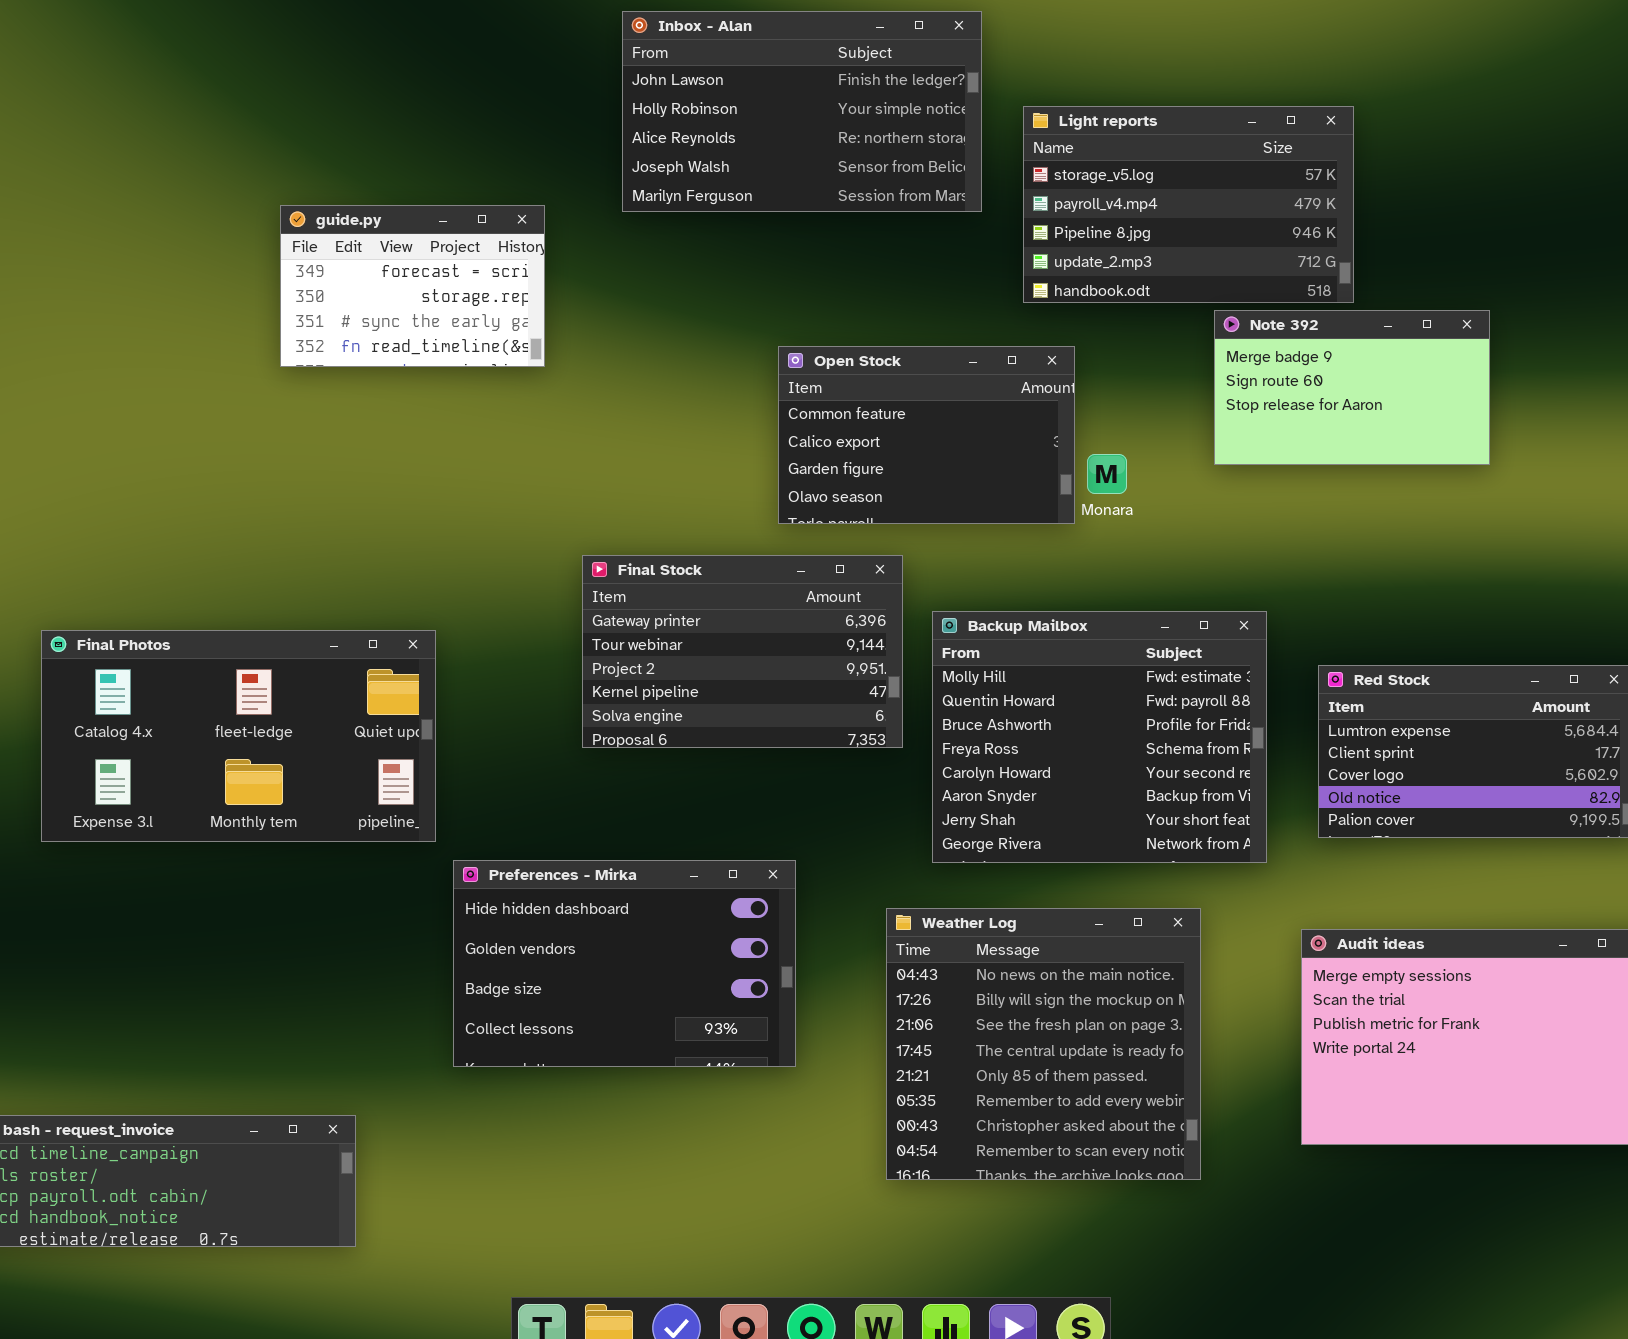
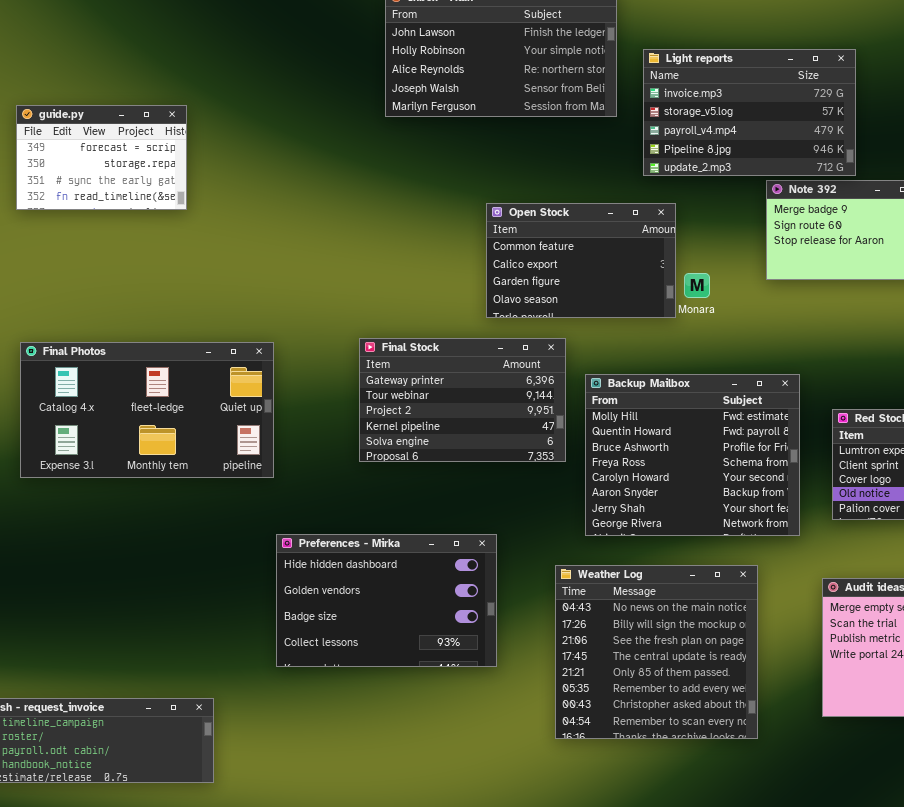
Light reports: [1023,106,1354,303] -> [643,49,856,176], scrolled up 1 row
guide.py: [280,205,545,367] -> [16,105,187,210], moved
Final Photos: [41,630,436,842] -> [20,342,274,478], moved

